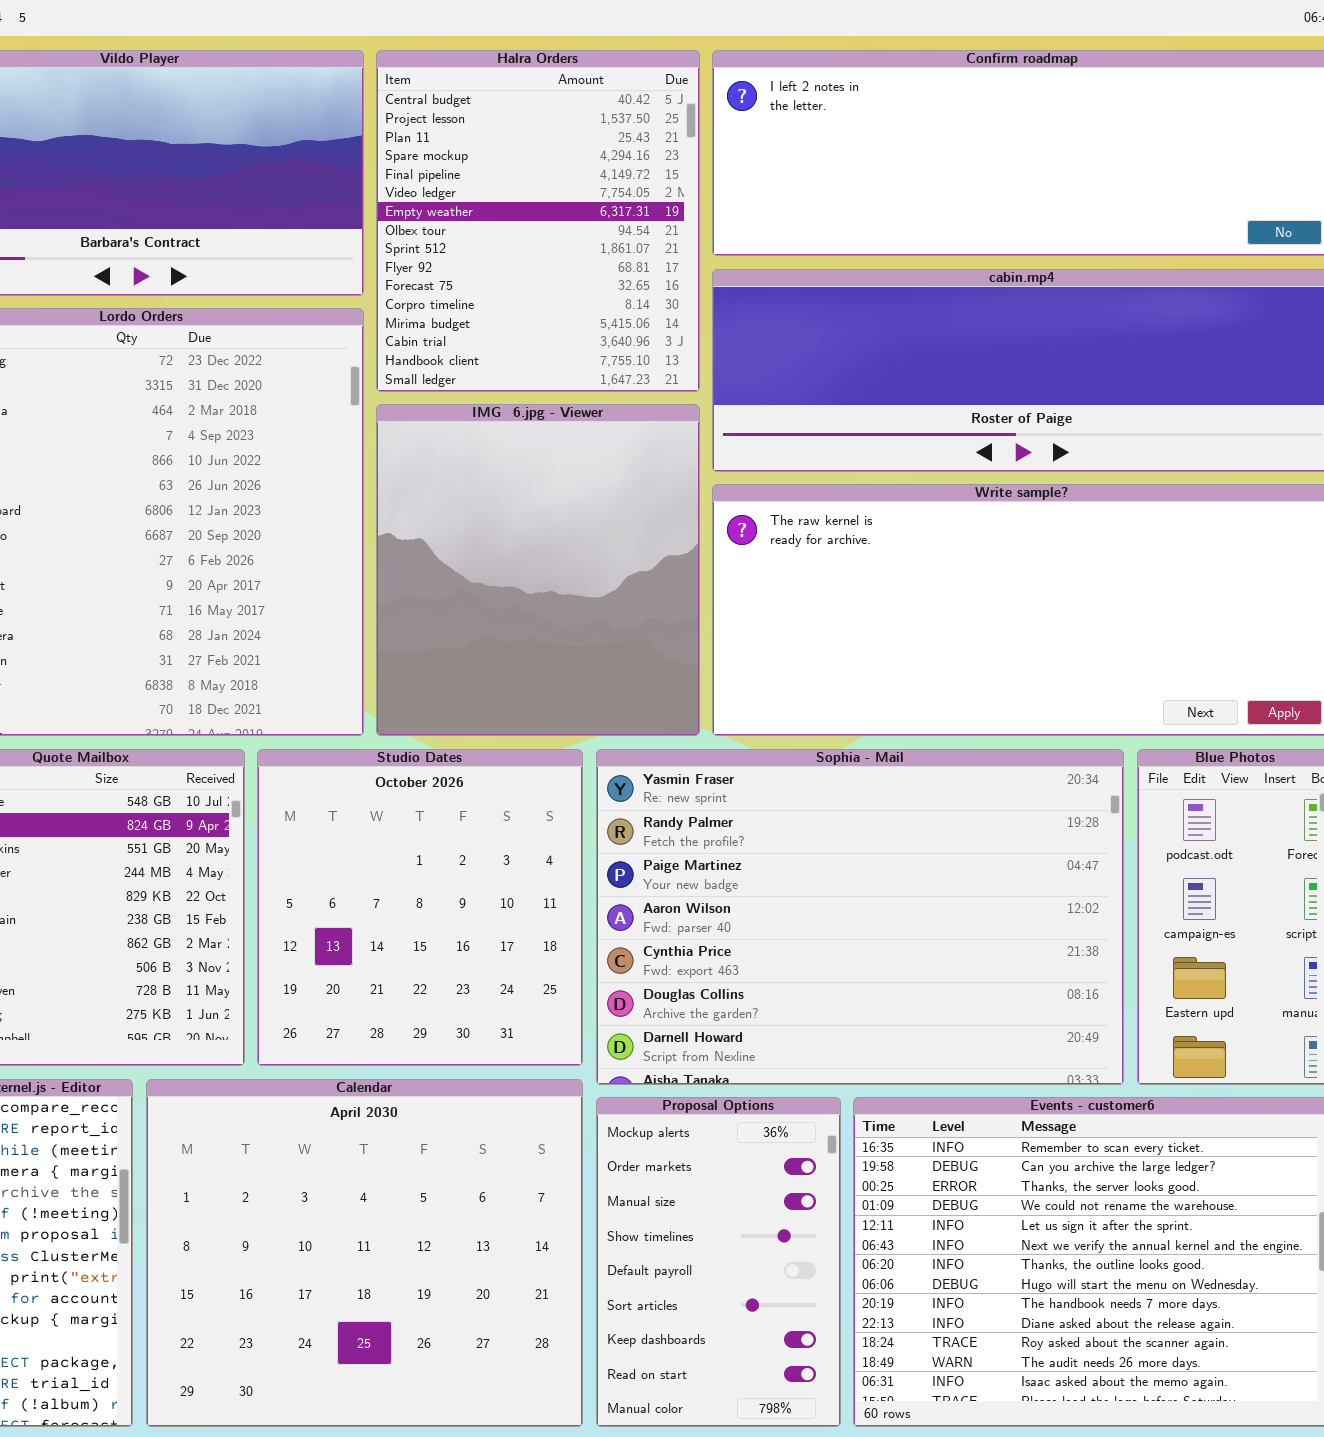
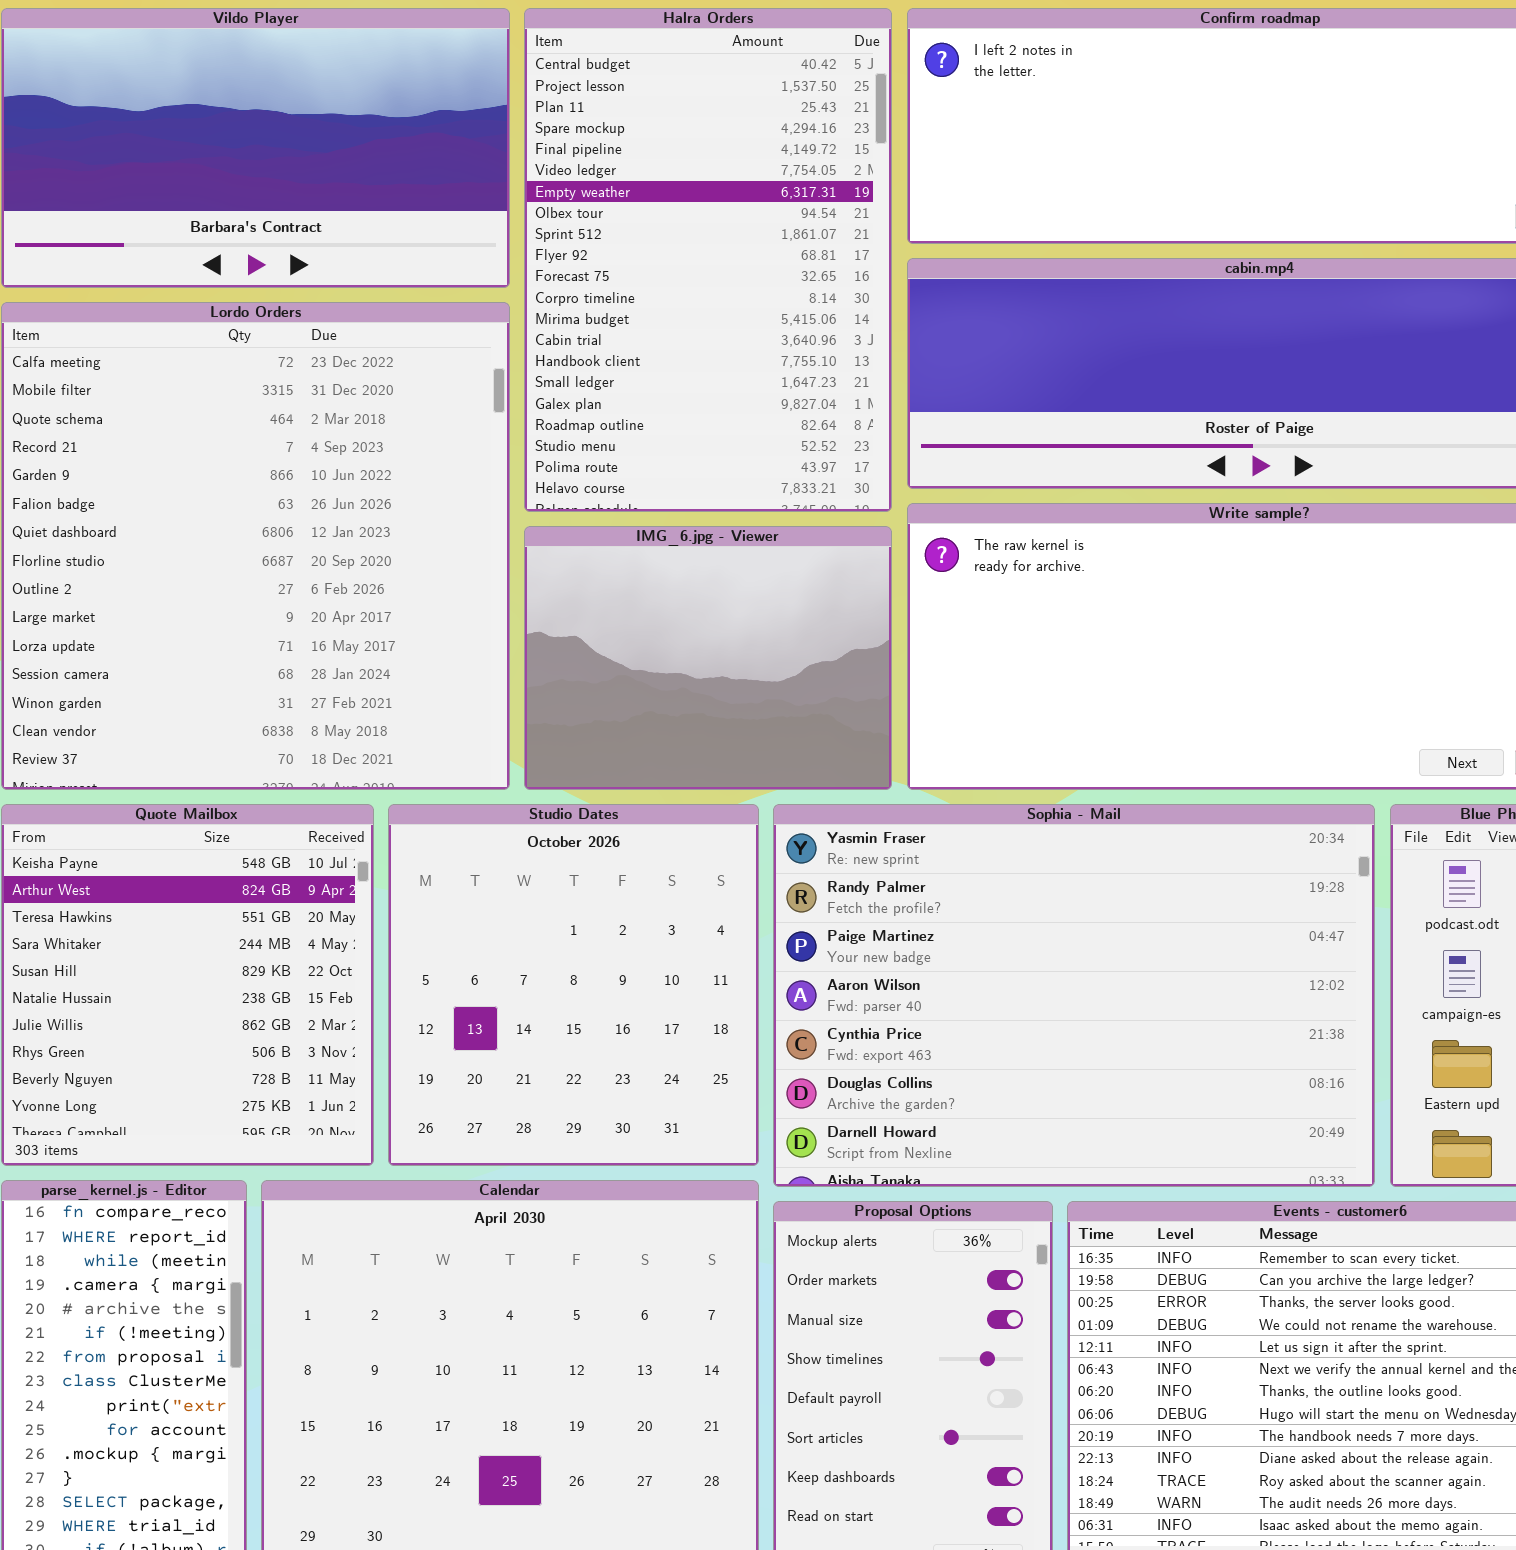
Halra Orders: [376,50,700,392] -> [524,8,892,512], resized
IMG_6.jpg - Viewer: [376,404,700,736] -> [524,526,892,790], resized

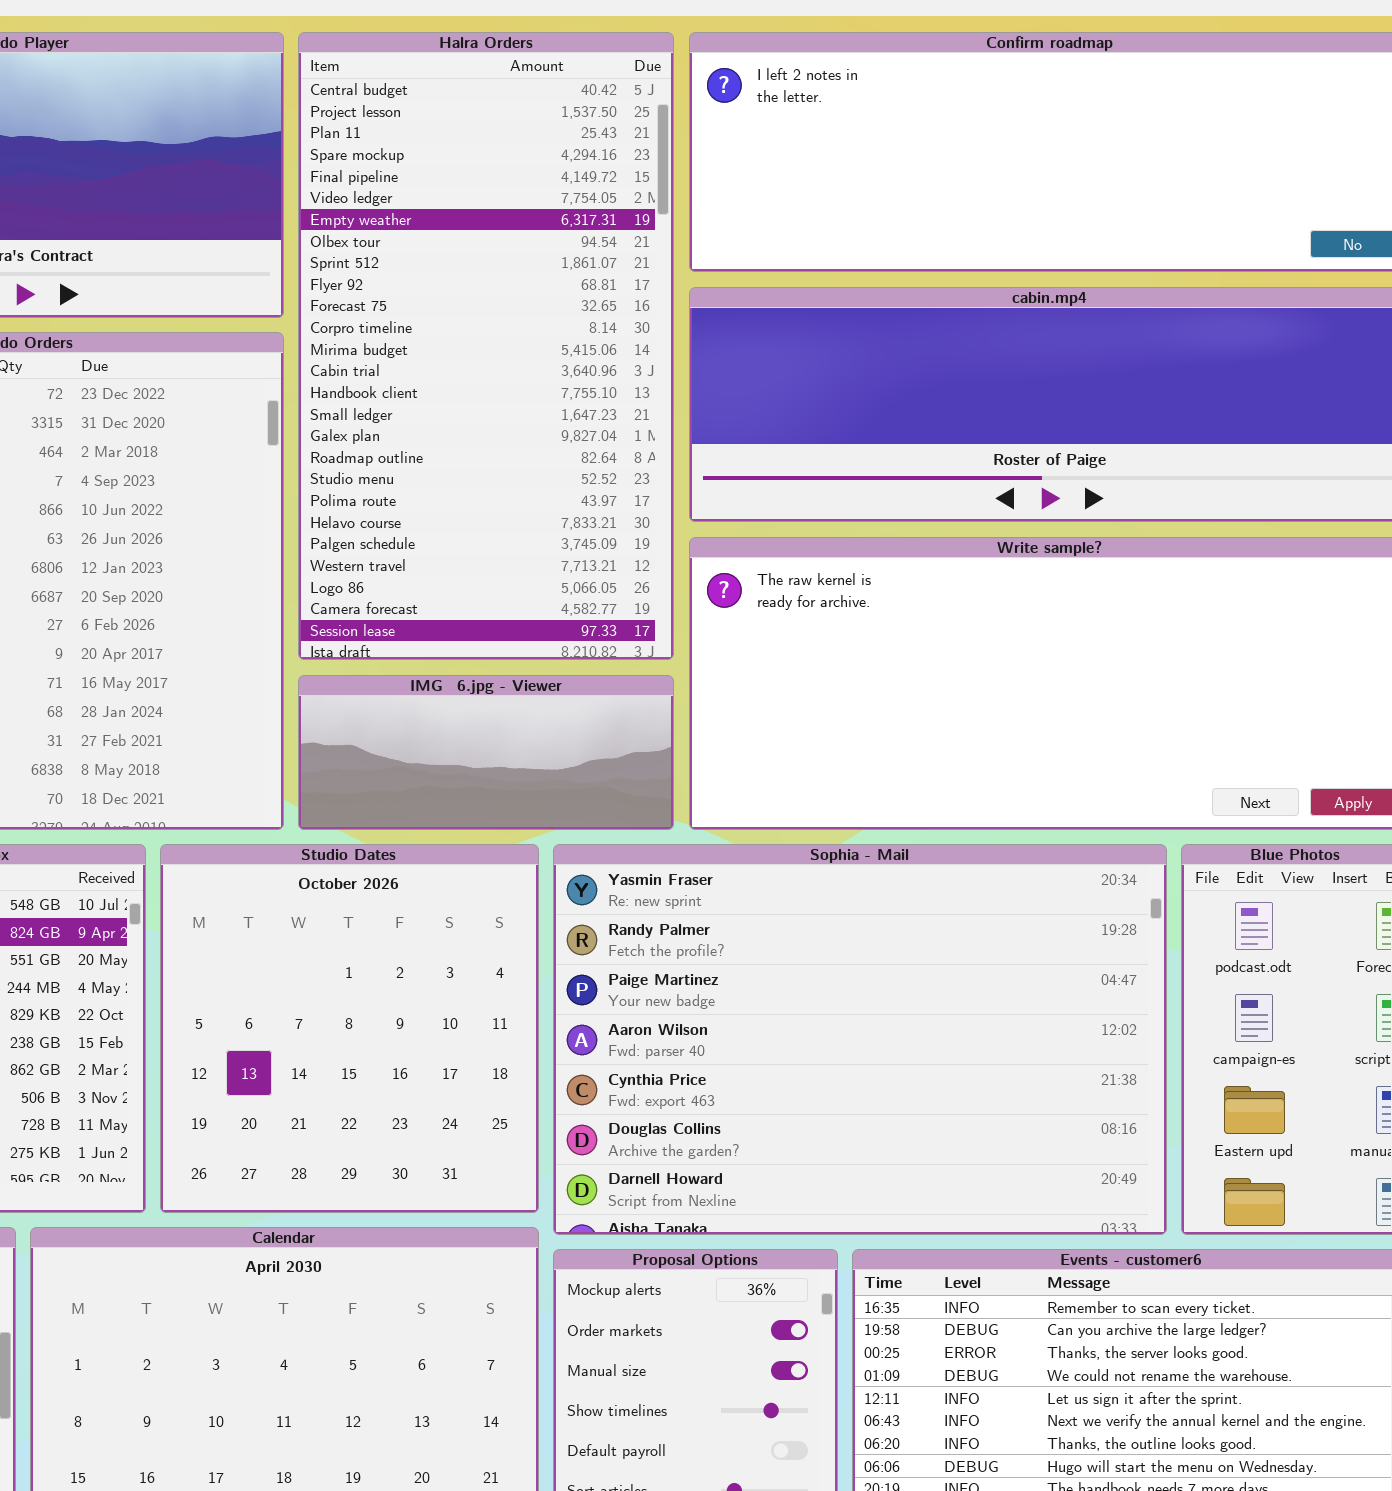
Halra Orders: [524,8,892,512] -> [298,32,674,660], resized
IMG_6.jpg - Viewer: [524,526,892,790] -> [298,675,674,830], resized

